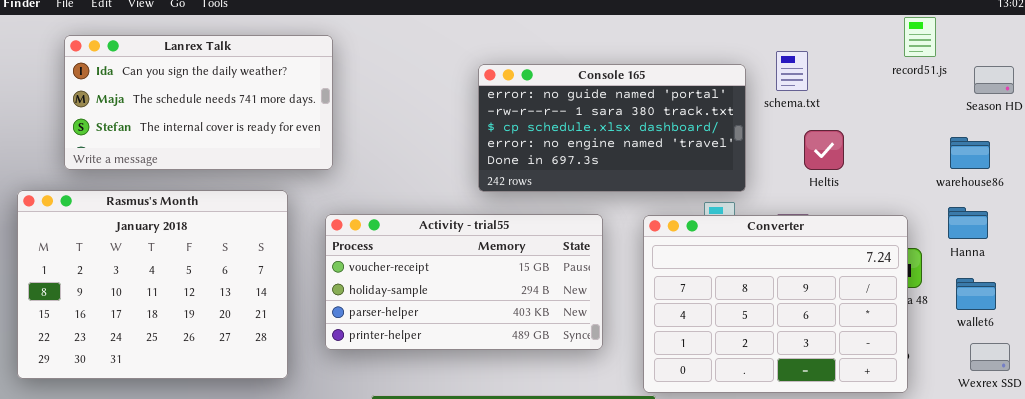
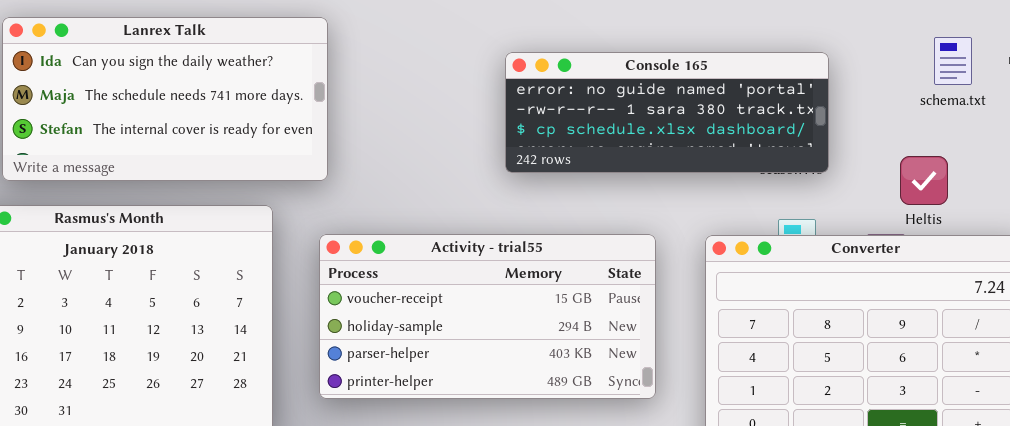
schema.txt: [776,51,808,91] -> [934,37,972,85], moved
Console 165: [478,64,746,192] -> [505,52,829,173], resized
Heltis: [804,130,844,170] -> [900,156,948,205], moved

